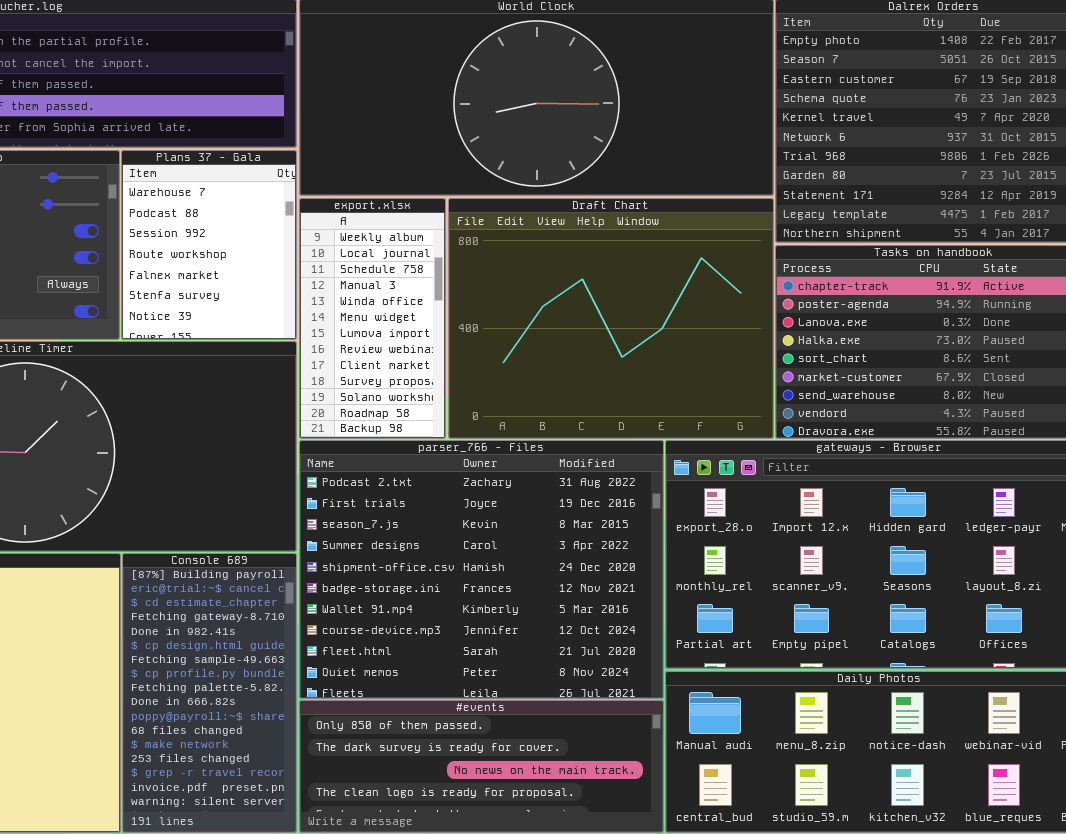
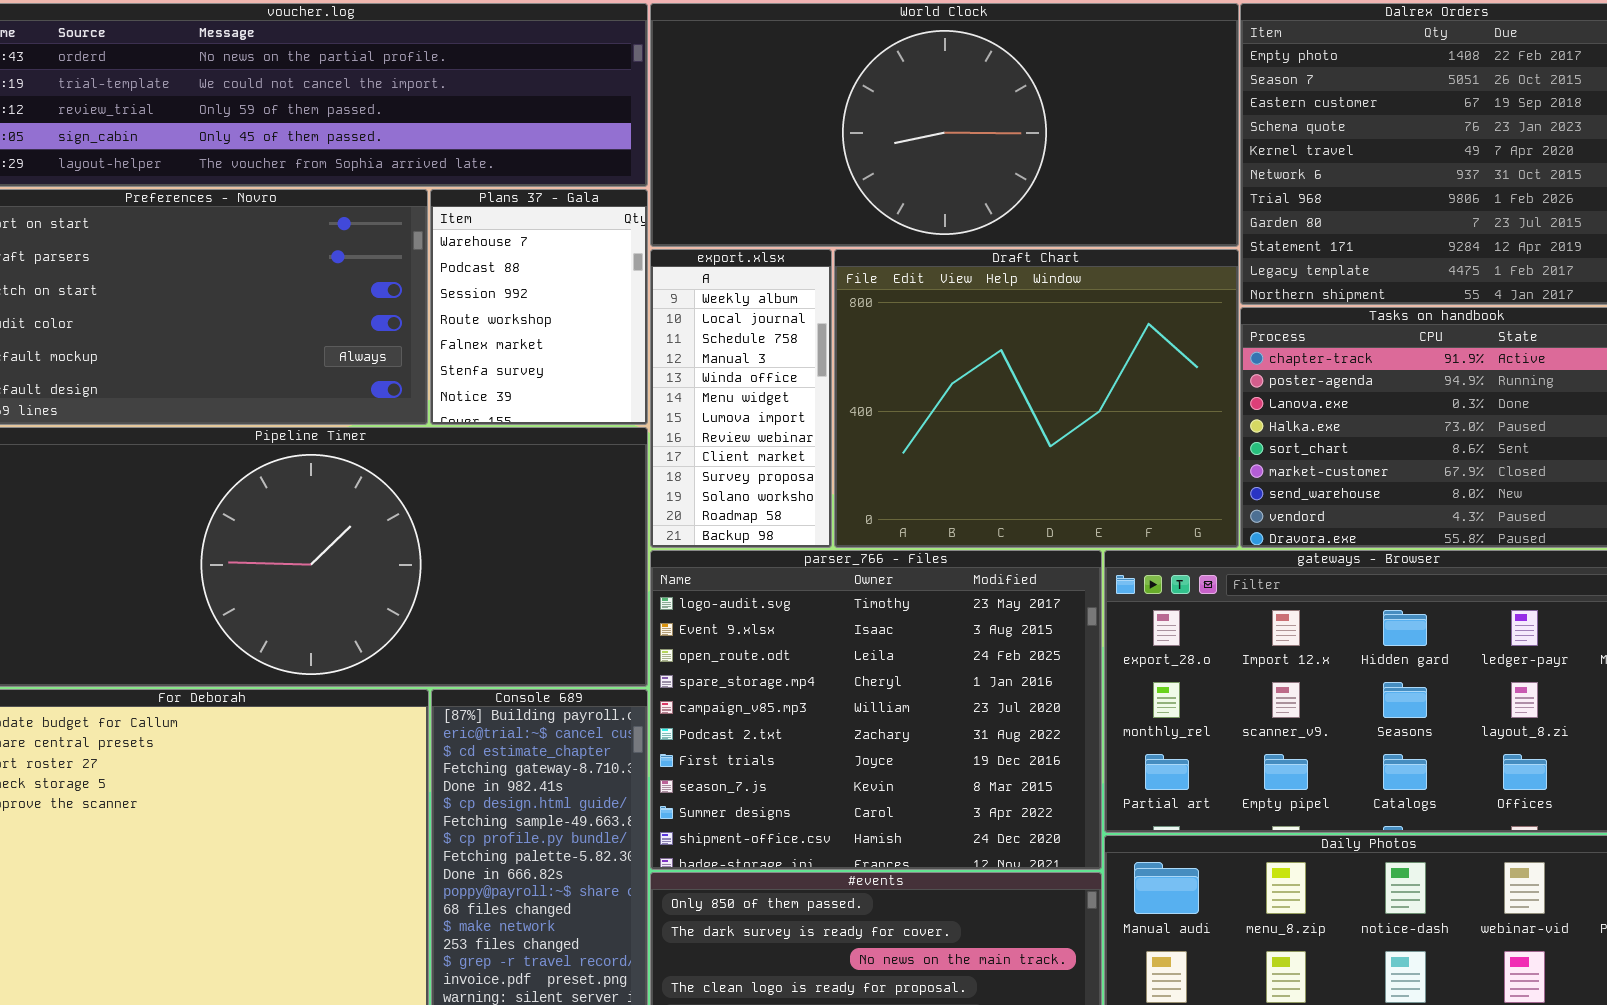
parser_766 - Files: [299,440,664,699] -> [650,550,1102,870], scrolled up 5 rows

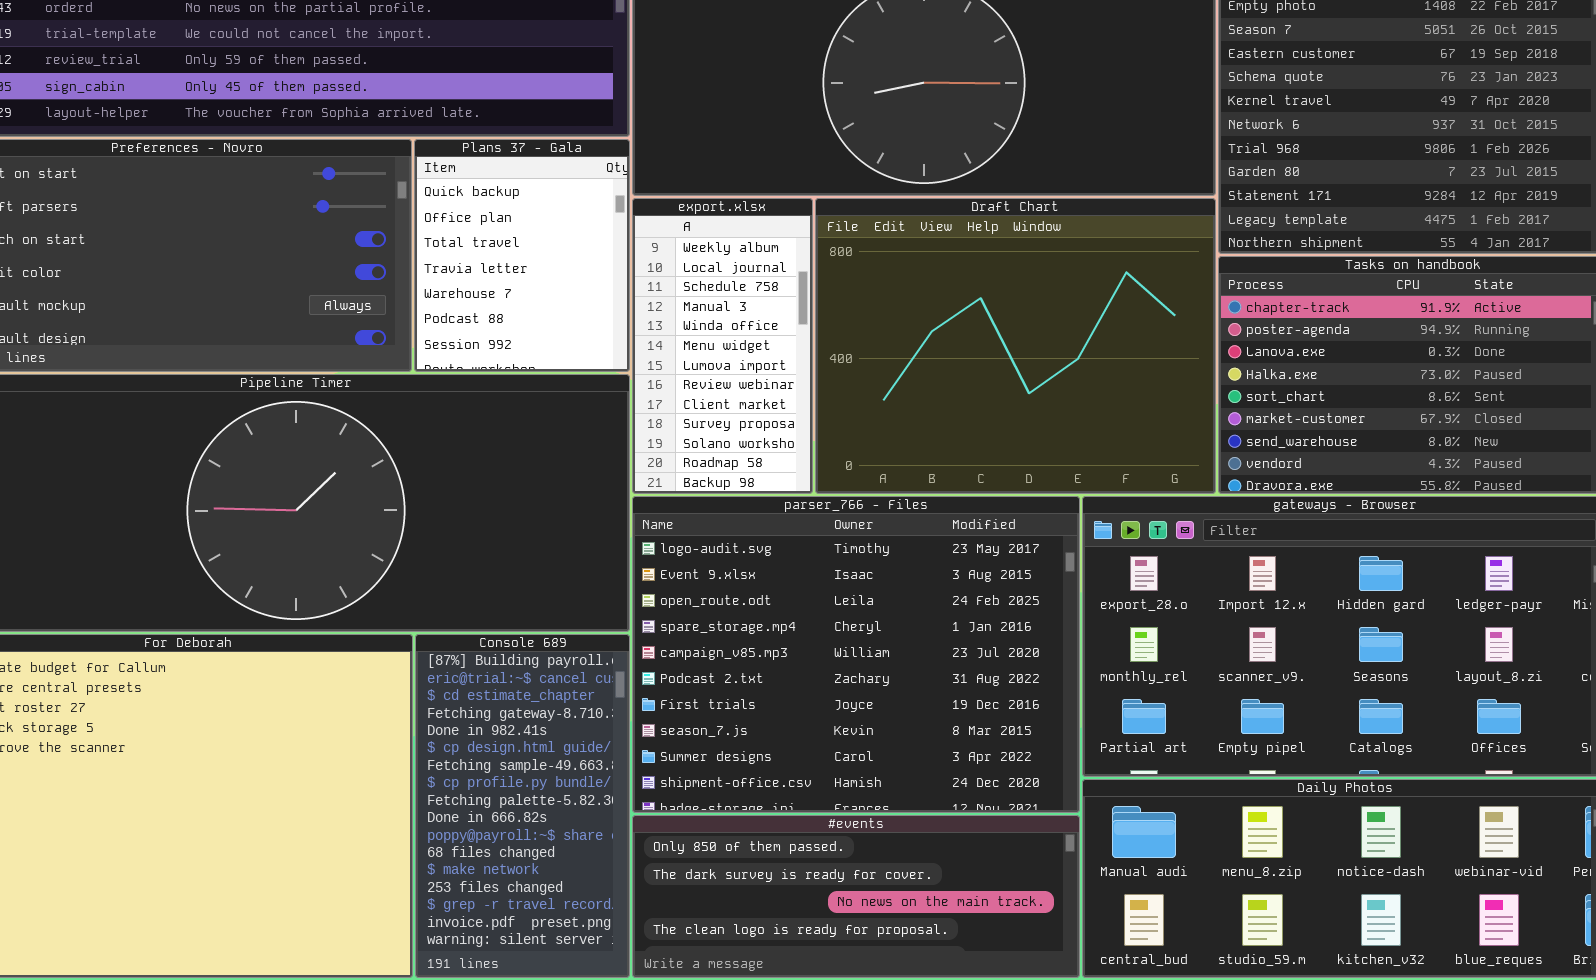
Plans 37 - Gala: [430,189,648,425] -> [414,139,630,372], scrolled up 4 rows

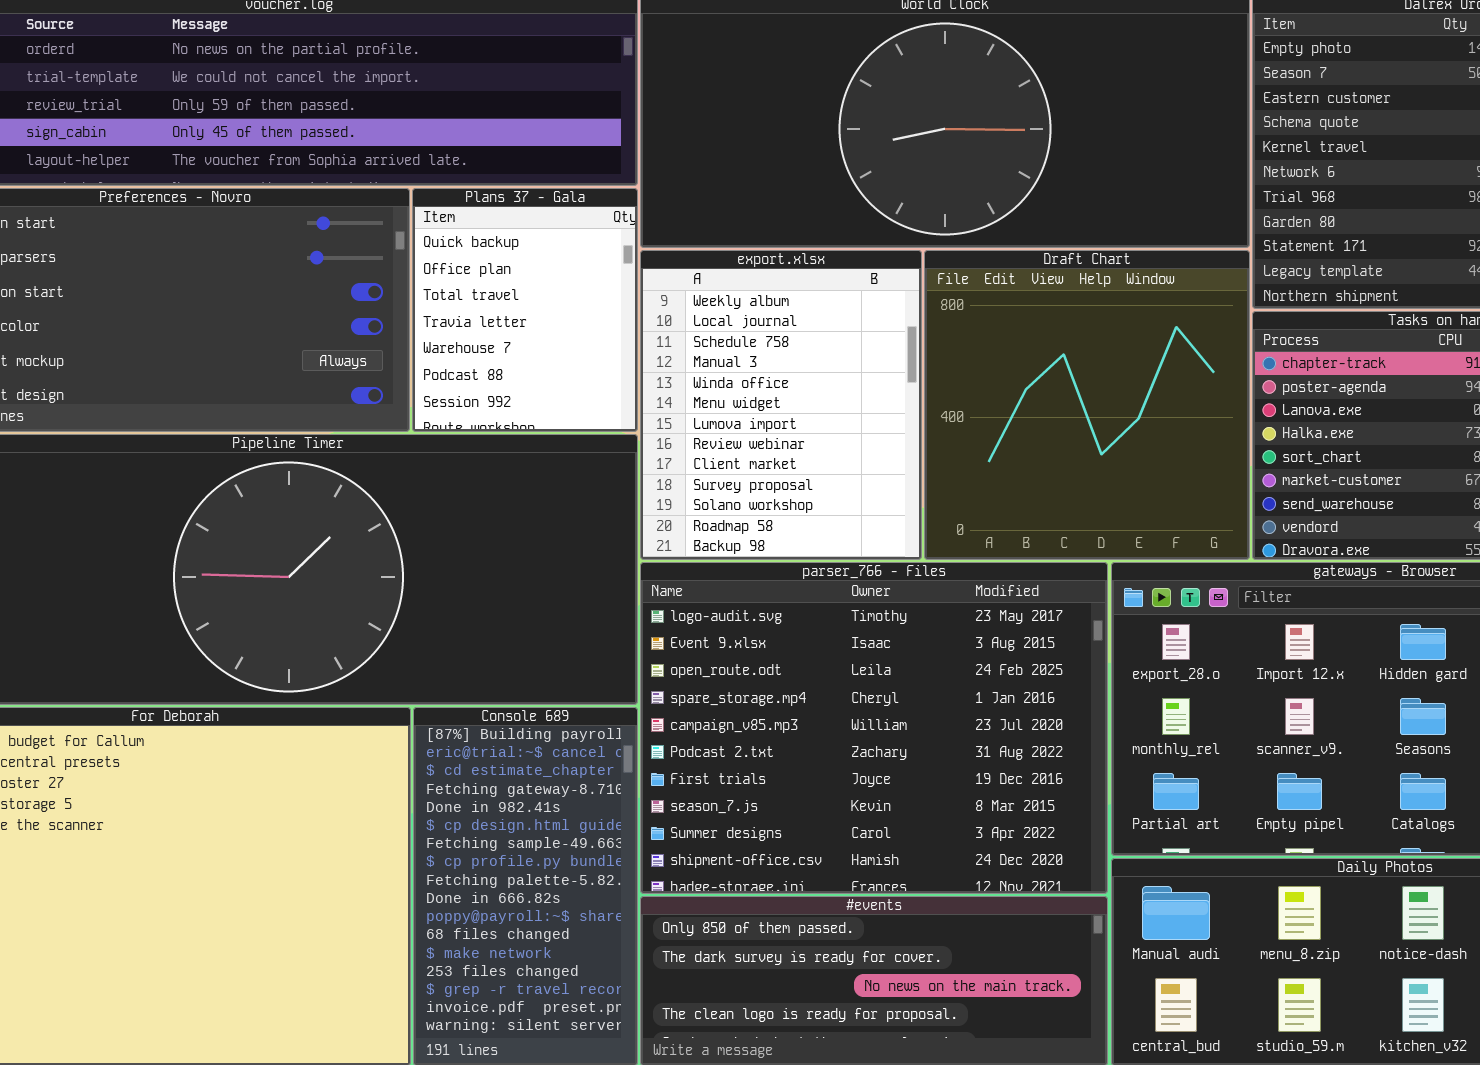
export.xlsx: [632,198,813,494] -> [640,250,922,560], resized
Draft Chart: [815,198,1216,494] -> [924,250,1250,560], resized

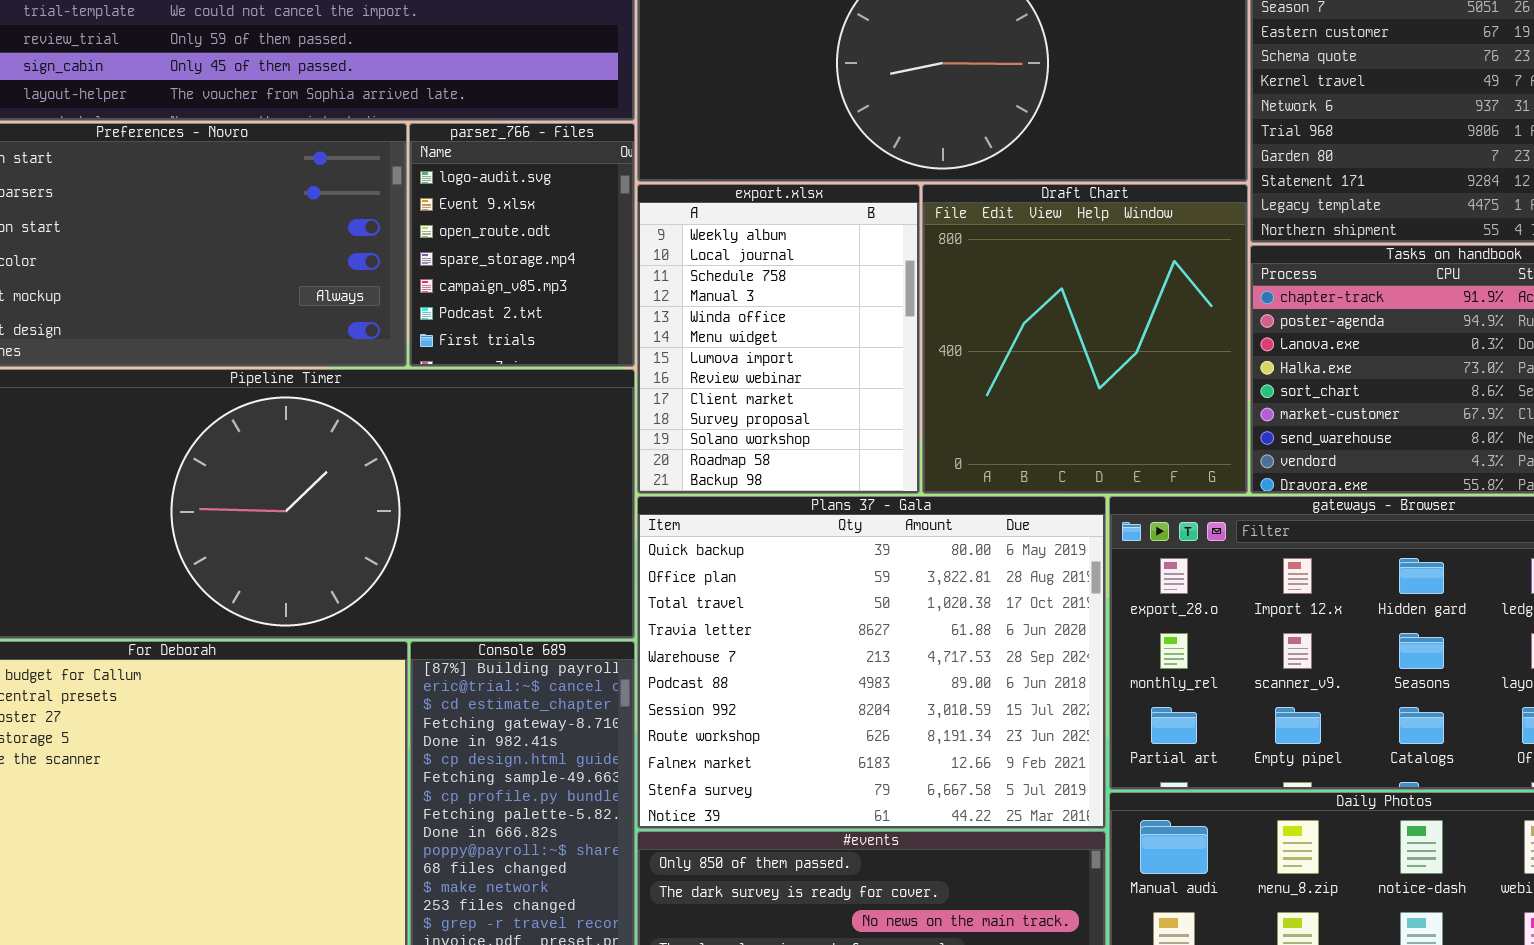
Plans 37 - Gala: [412,188,638,432] -> [637,496,1106,829], moved, resized
parser_766 - Files: [640,562,1108,894] -> [409,123,635,367], moved, resized

